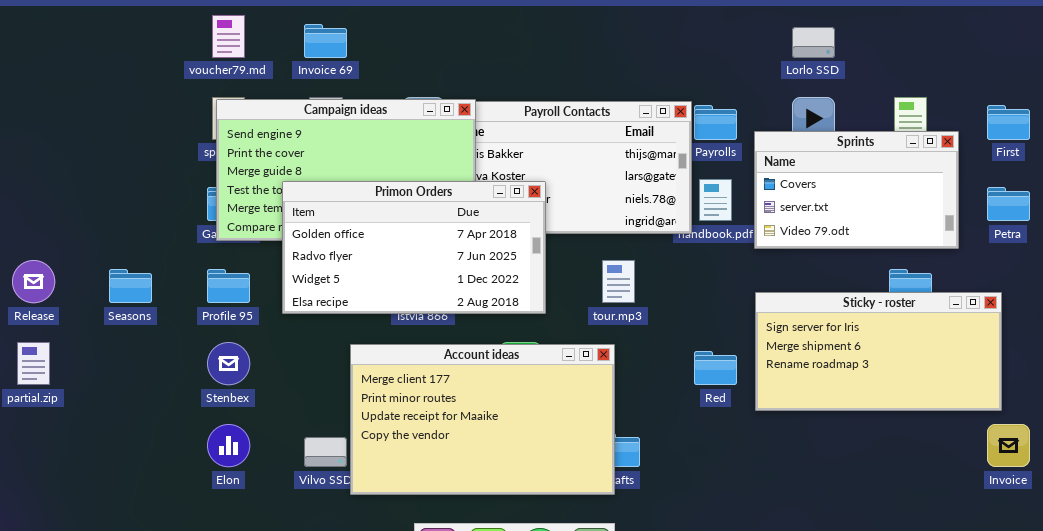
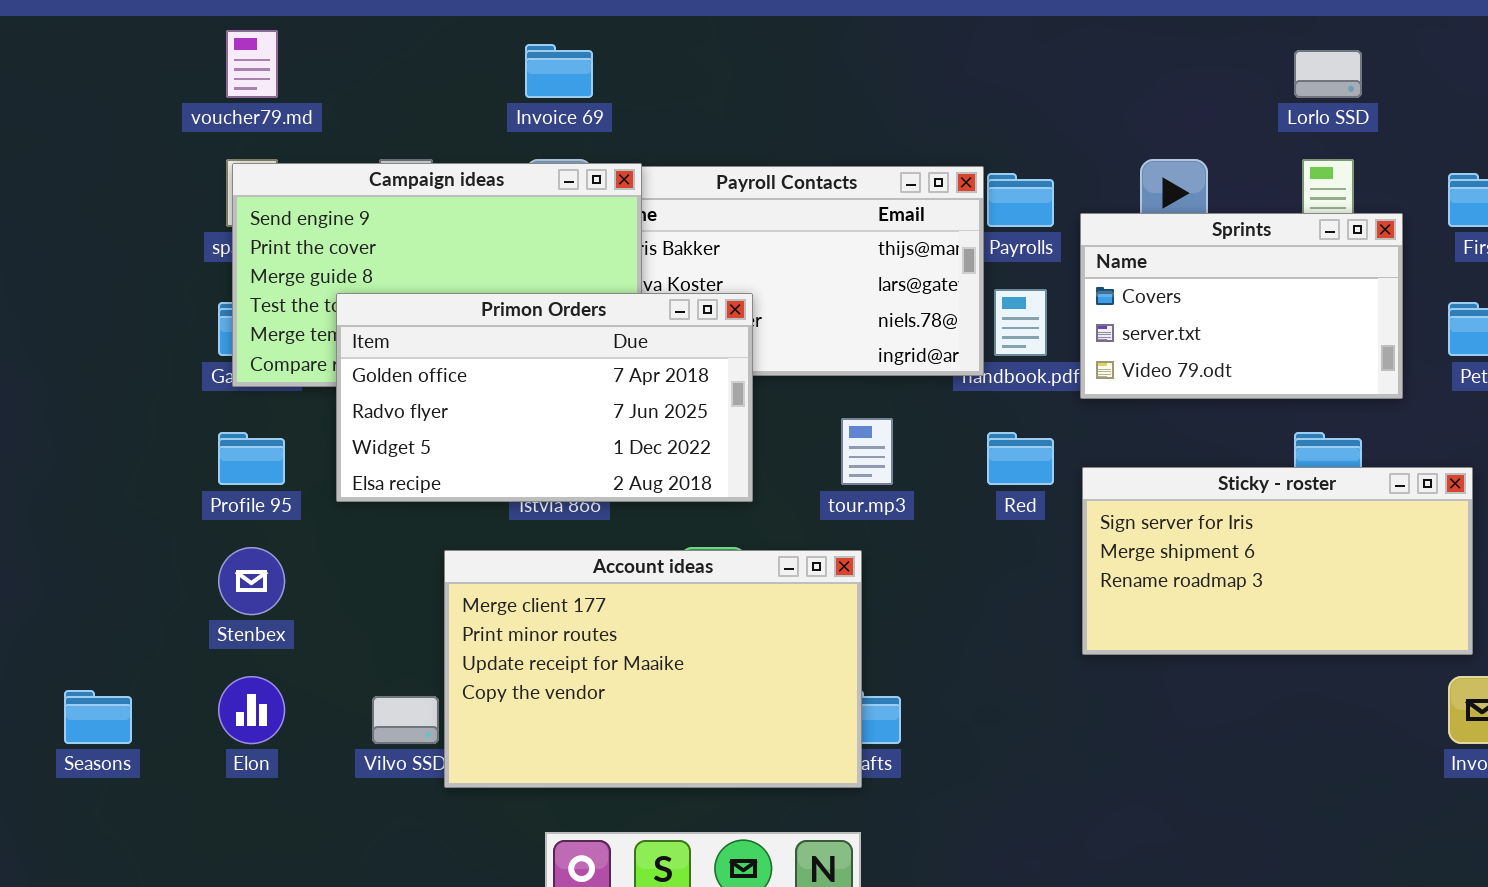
Invoice 69: [304,24,347,58] -> [525,44,593,98], moved
Lorlo SSD: [792,27,835,58] -> [1294,50,1362,98], moved
Seasons: [109,269,152,303] -> [64,690,132,744], moved
Red: [694,351,737,385] -> [987,432,1054,485], moved

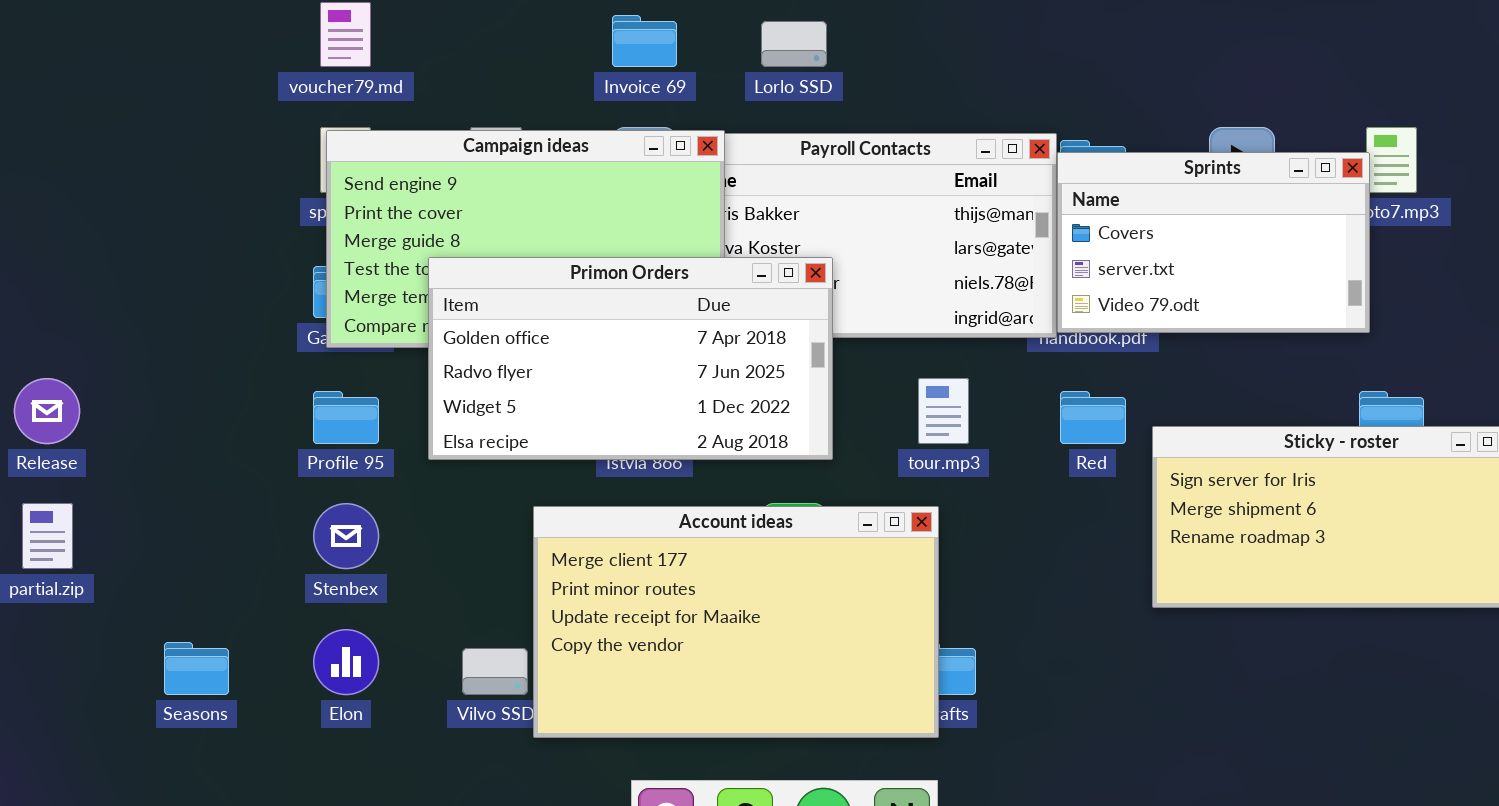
Lorlo SSD: [1294,50,1362,98] -> [761,21,827,67], moved
Sprints: [1080,213,1403,399] -> [1057,152,1370,333], moved

